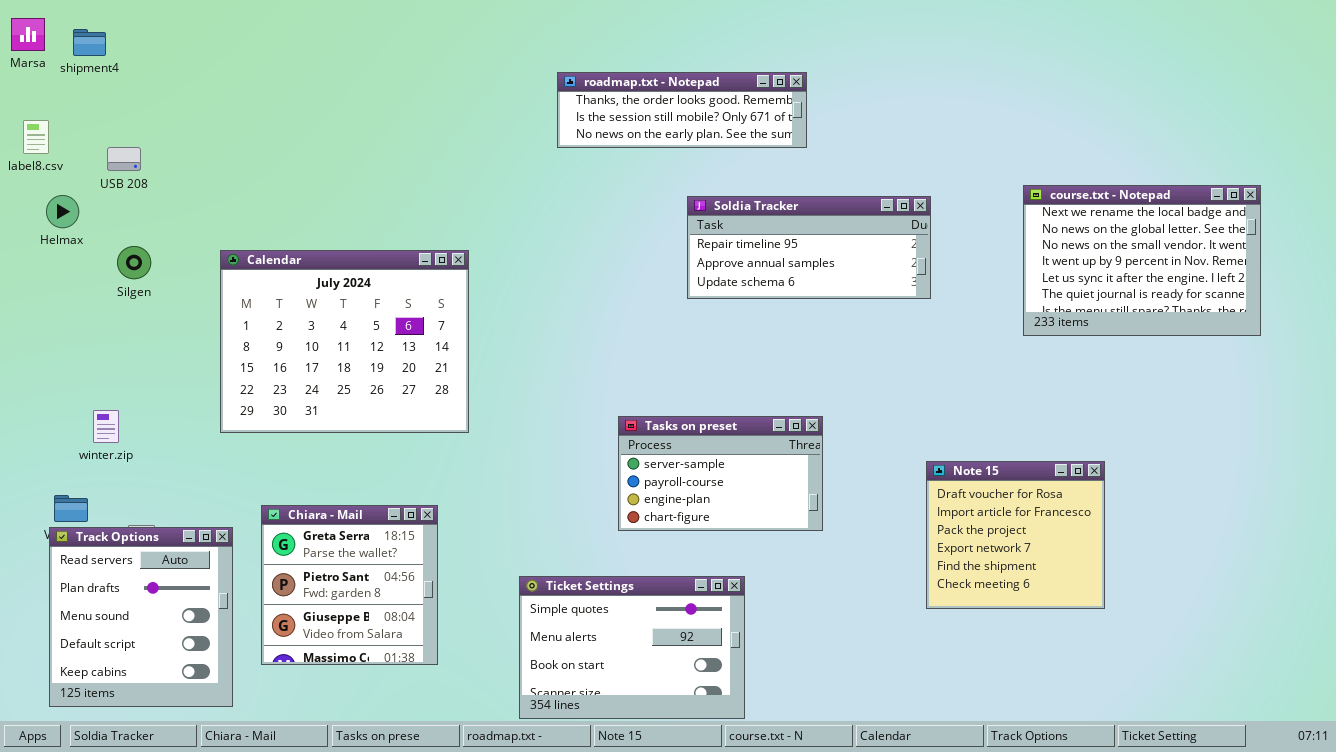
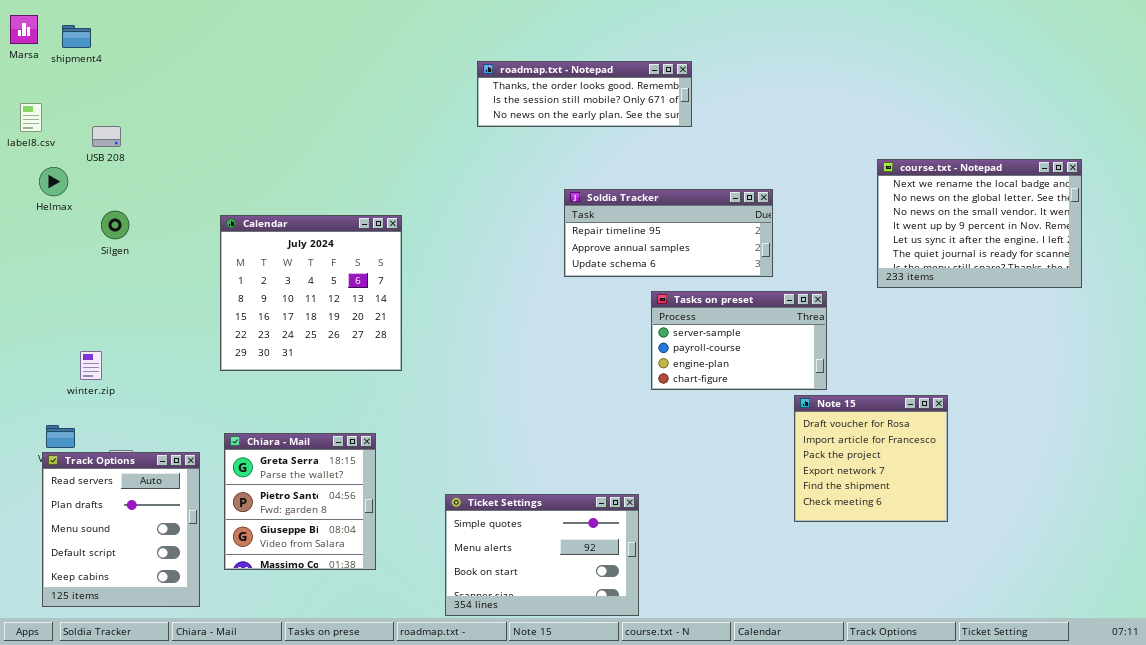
Soldia Tracker: [687,196,931,299] -> [564,189,773,277], moved
Calendar: [220,250,469,433] -> [220,215,402,371], resized
Tasks on preset: [618,416,823,531] -> [651,291,827,390], moved

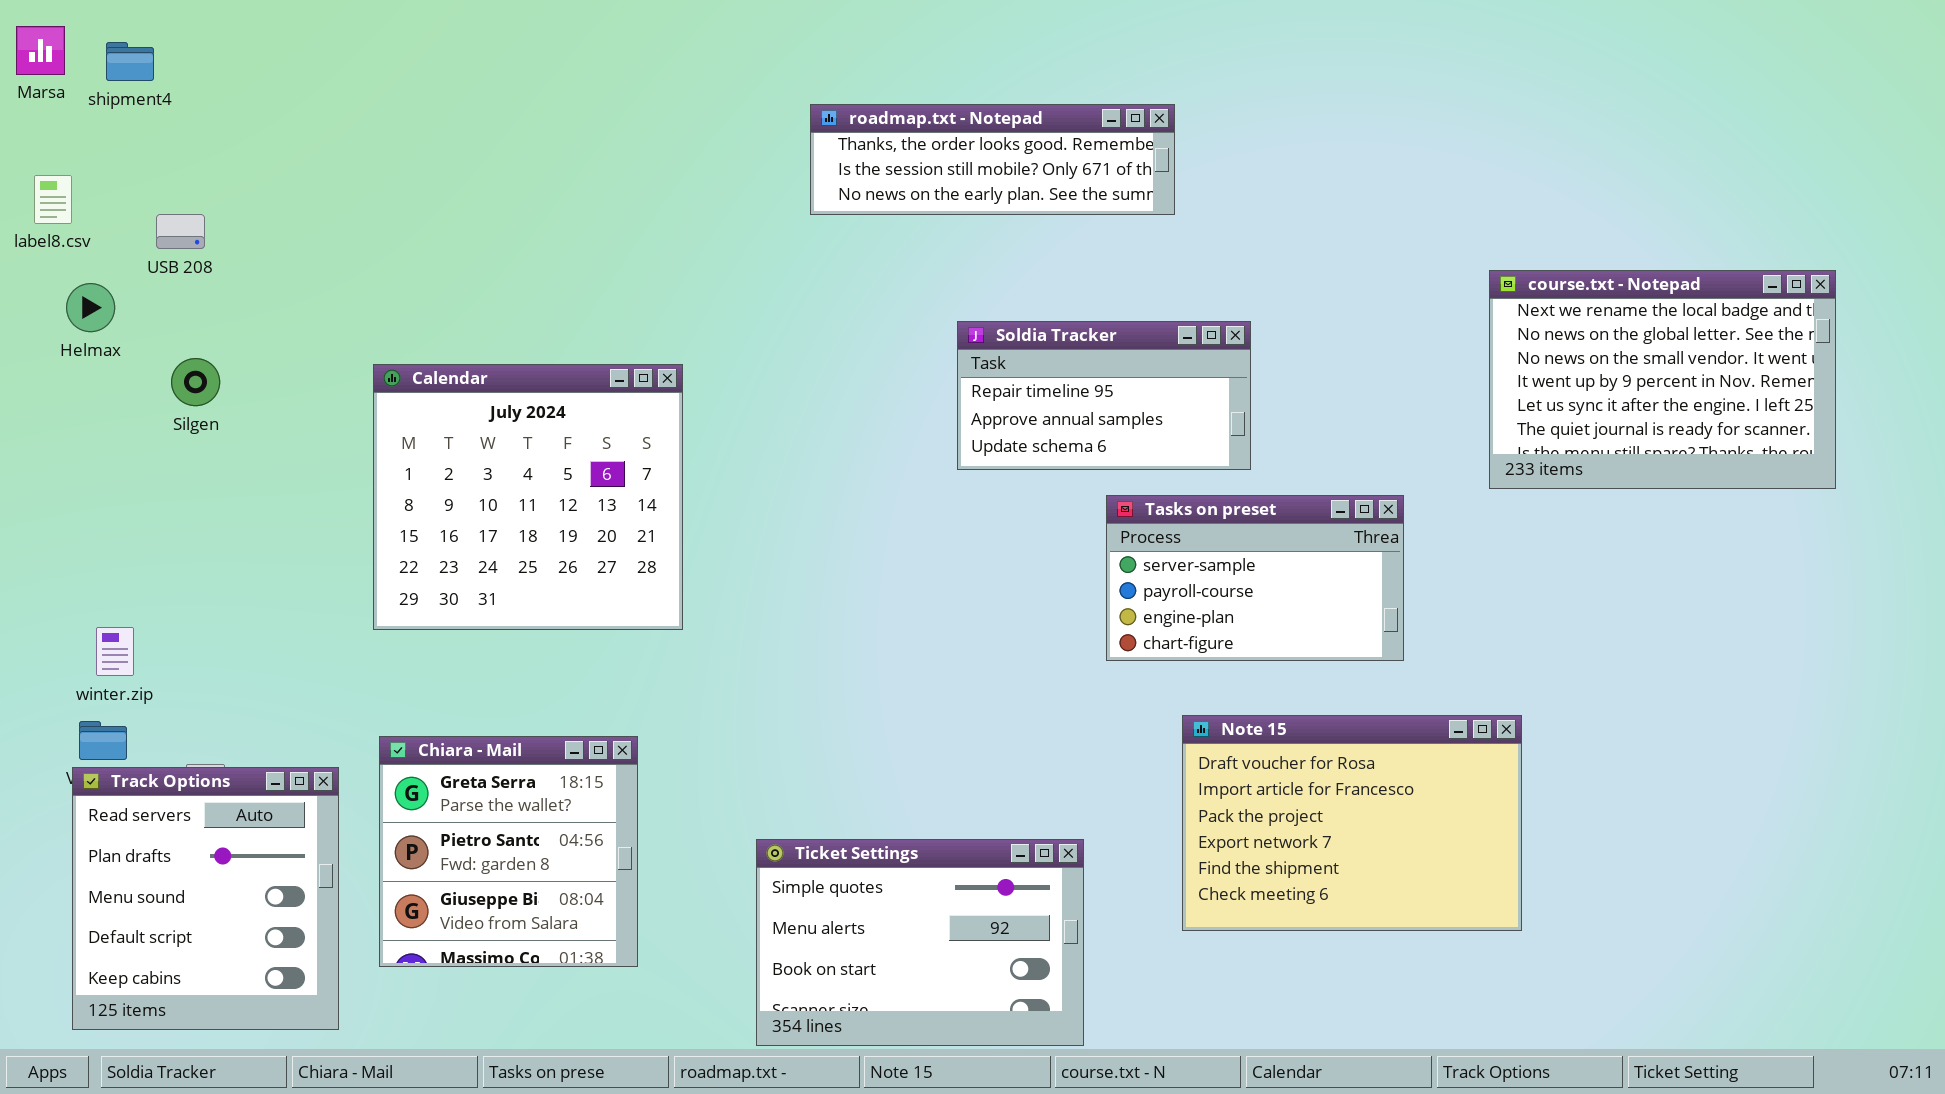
Soldia Tracker: [564,189,773,277] -> [957,321,1251,470], resized
winter.zip: [80,351,102,380] -> [96,627,134,676], moved
Note 15: [794,395,948,522] -> [1182,715,1522,931], moved, resized

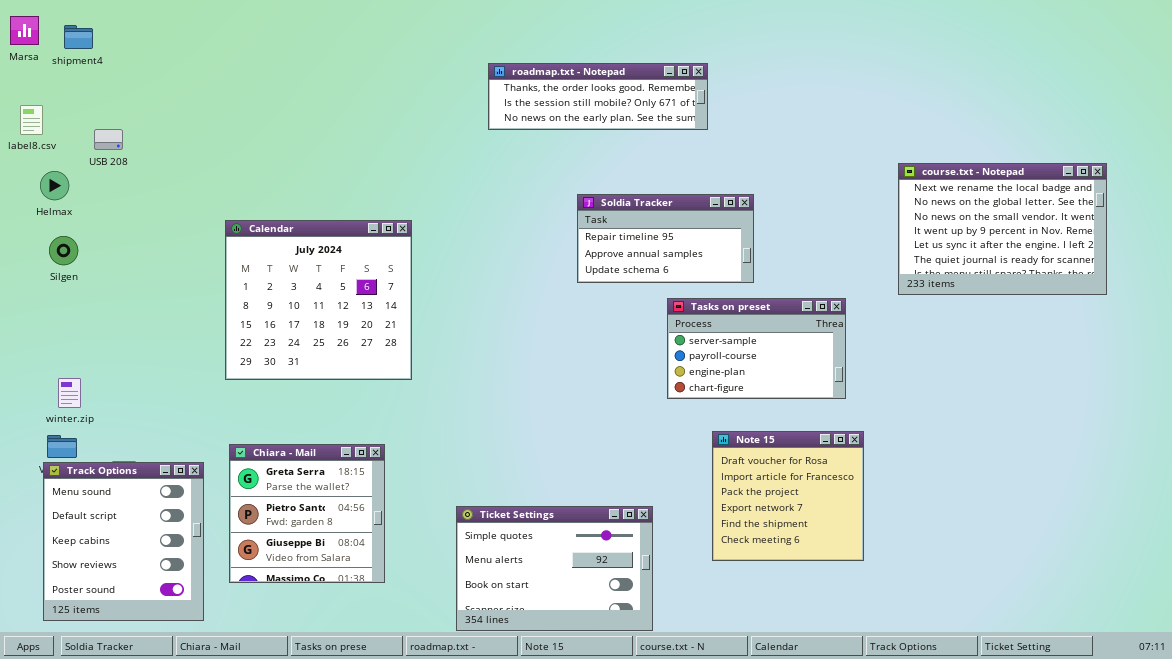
Silgen: [171,358,220,406] -> [49,236,78,265], moved
Note 15: [1182,715,1522,931] -> [712,431,864,561], resized
Track Options: [72,767,339,1030] -> [43,462,204,621], scrolled down 2 rows

